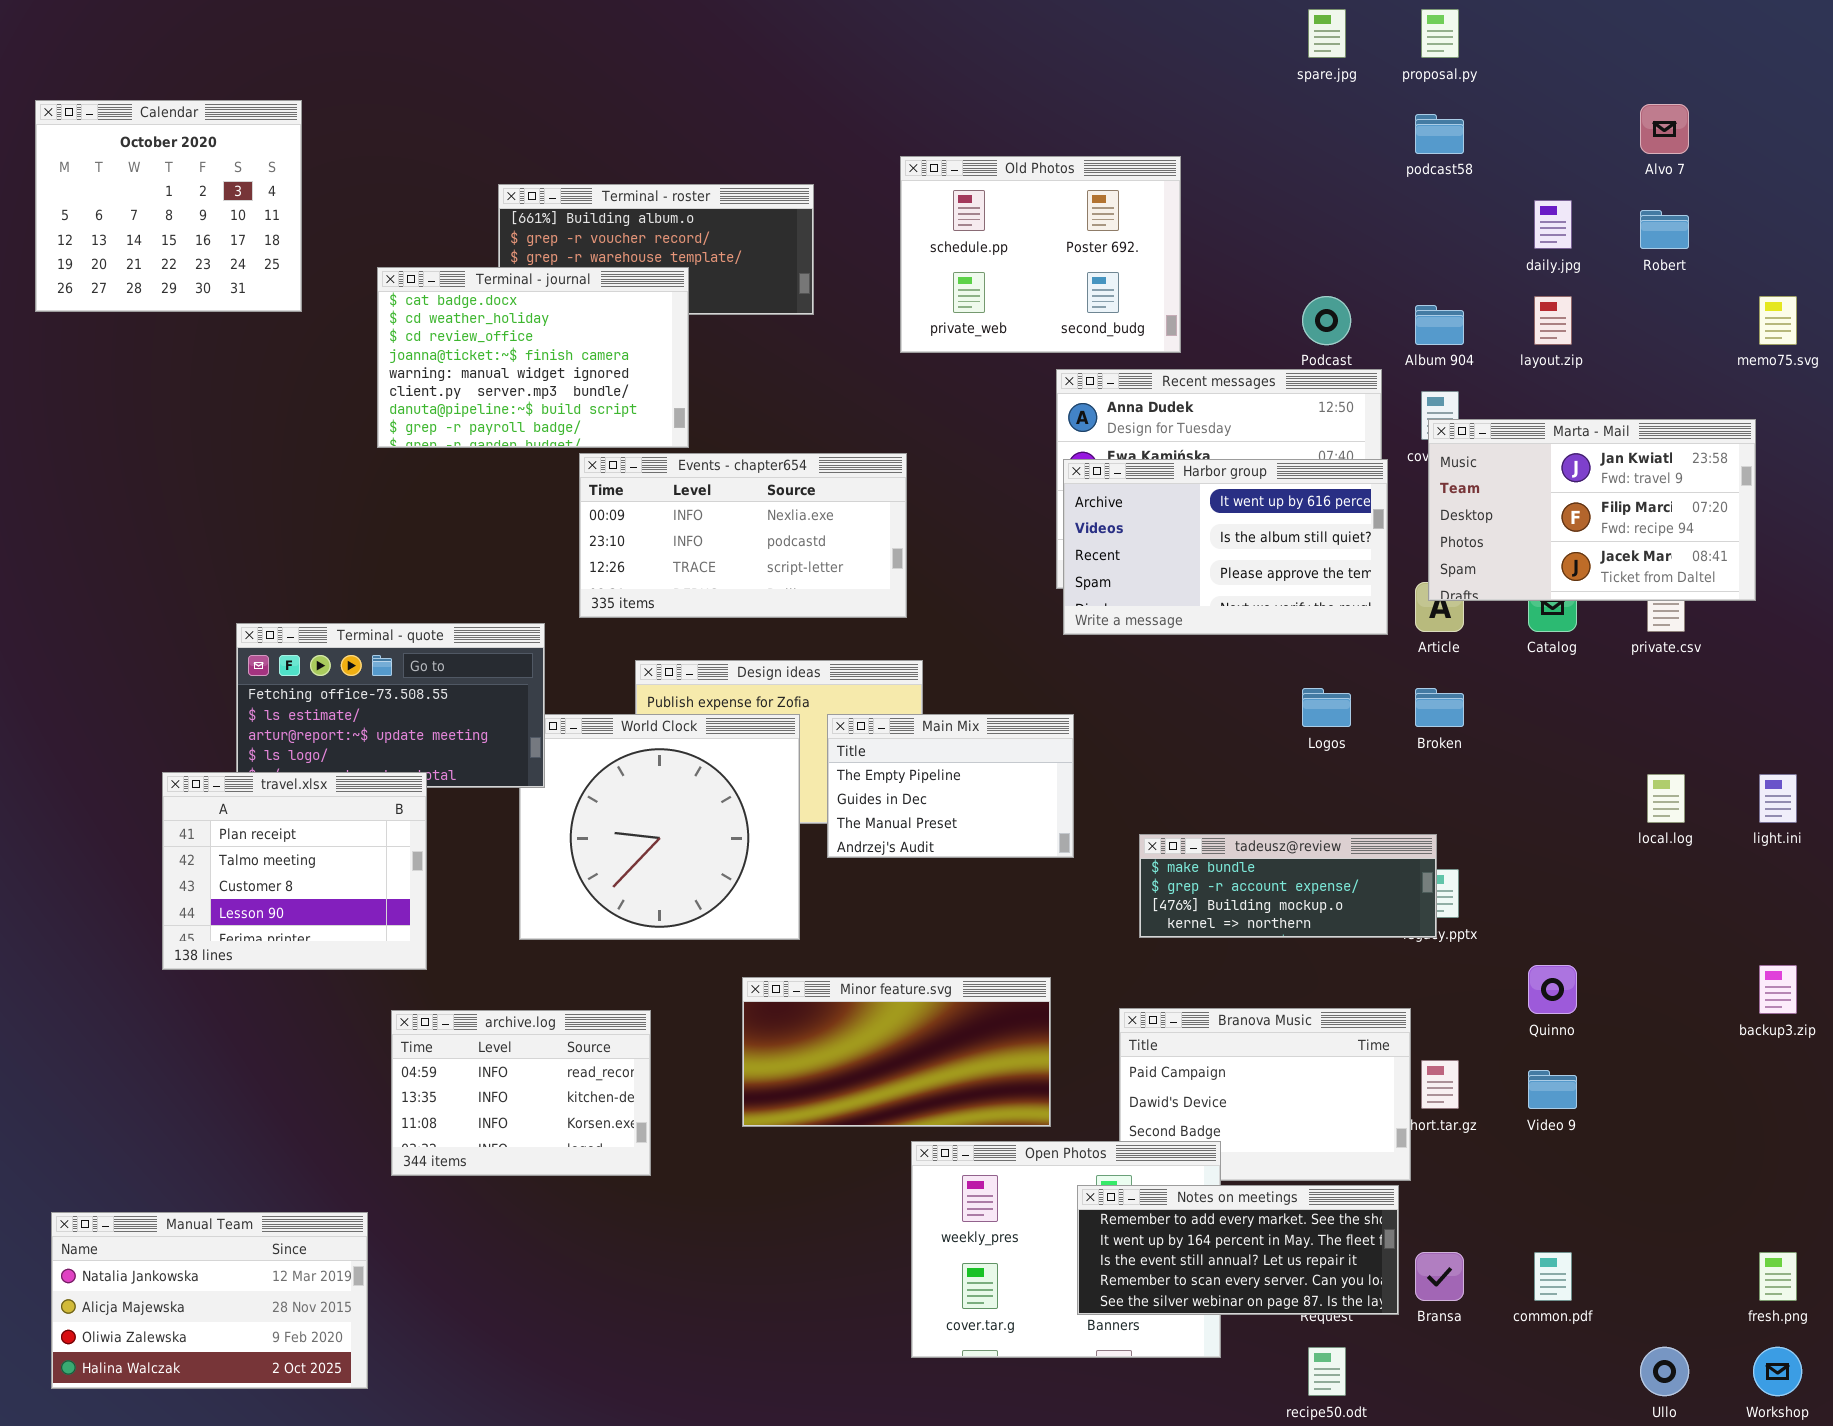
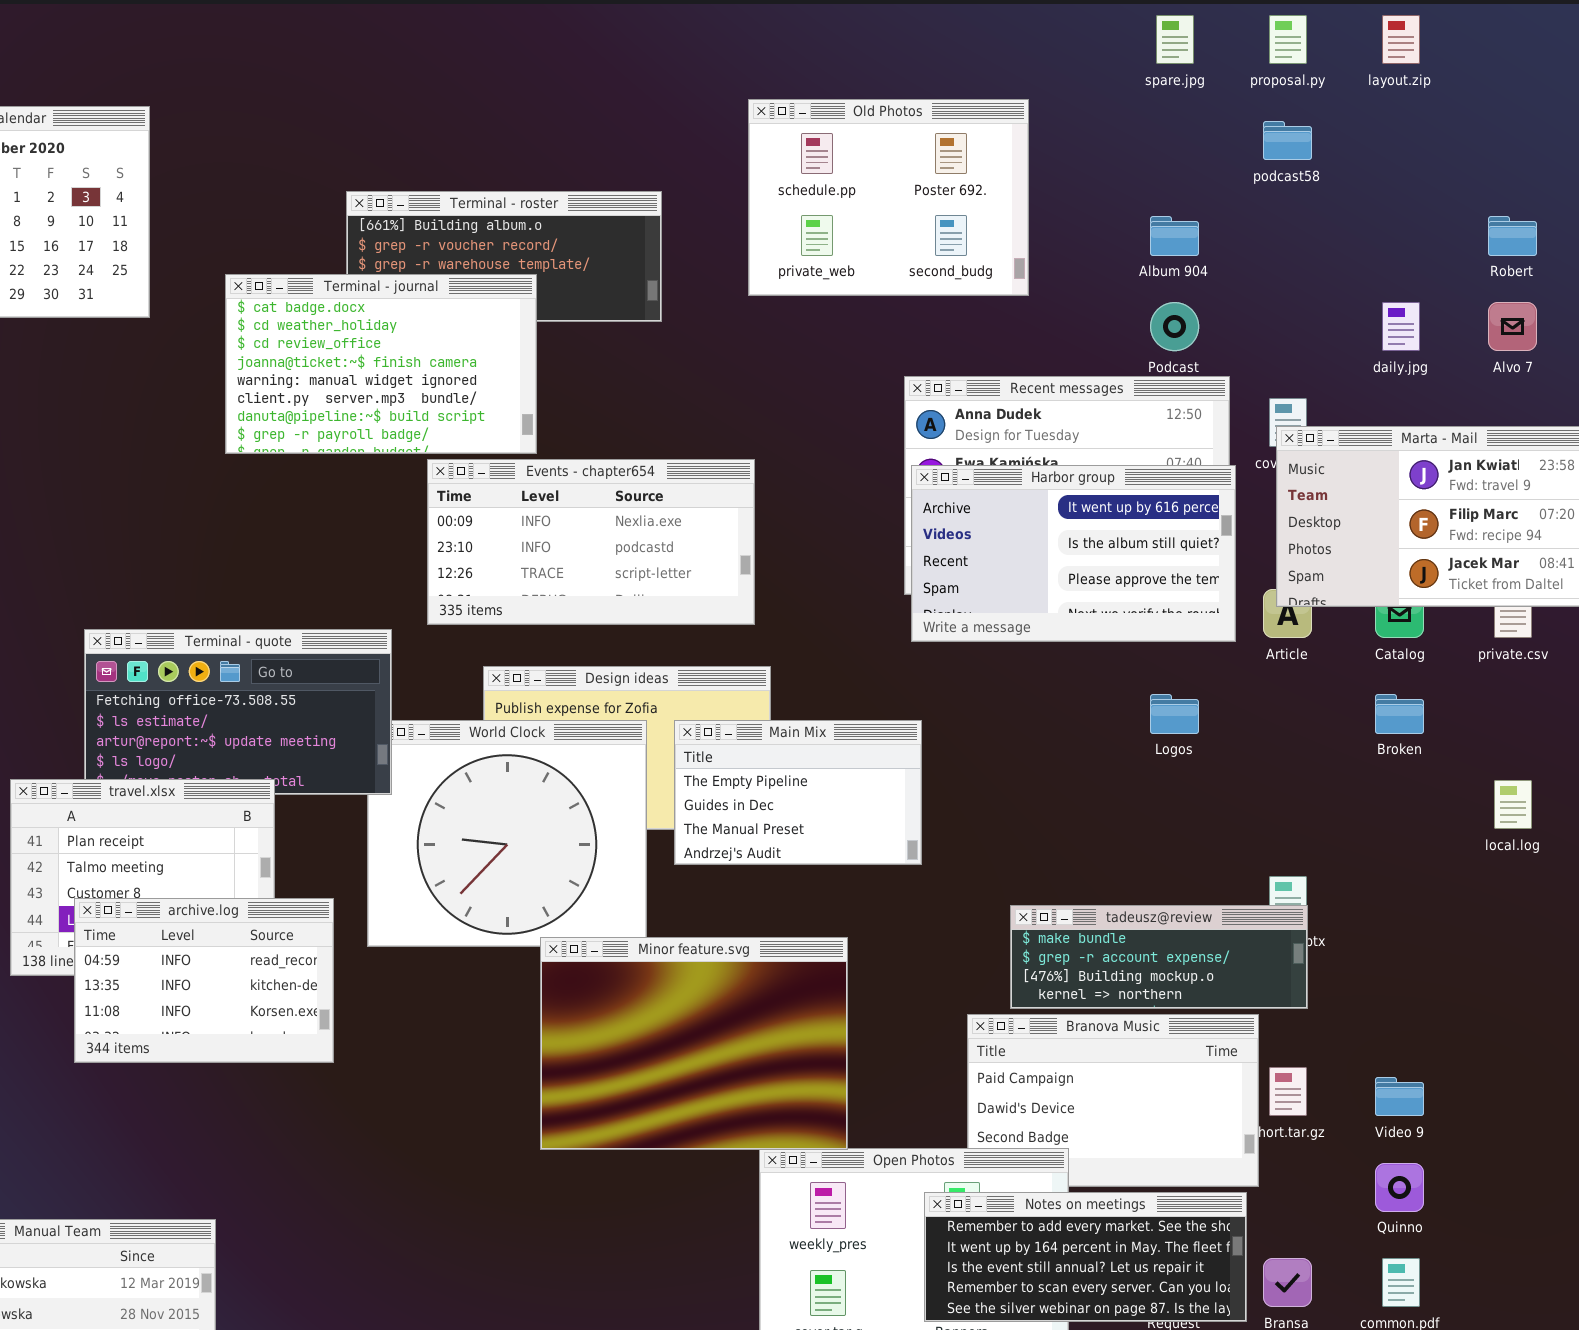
Alvo 7: [1640,104,1689,154] -> [1488,302,1537,351], moved
Old Photos: [900,156,1181,353] -> [748,99,1029,296], moved
daily.jpg: [1534,200,1572,249] -> [1382,302,1420,351], moved
layout.zip: [1534,296,1572,345] -> [1382,15,1420,64], moved
Album 904: [1415,305,1464,345] -> [1150,216,1199,256], moved
Broken: [1415,688,1464,727] -> [1375,694,1424,734], moved
tadeusz@review: [1139,834,1437,938] -> [1010,905,1308,1009], moved
Quinno: [1528,965,1577,1014] -> [1375,1163,1424,1212], moved
Minor feature.svg: [742,977,1051,1127] -> [540,937,848,1150], moved, resized
archive.log: [391,1010,651,1176] -> [74,898,334,1063], moved

